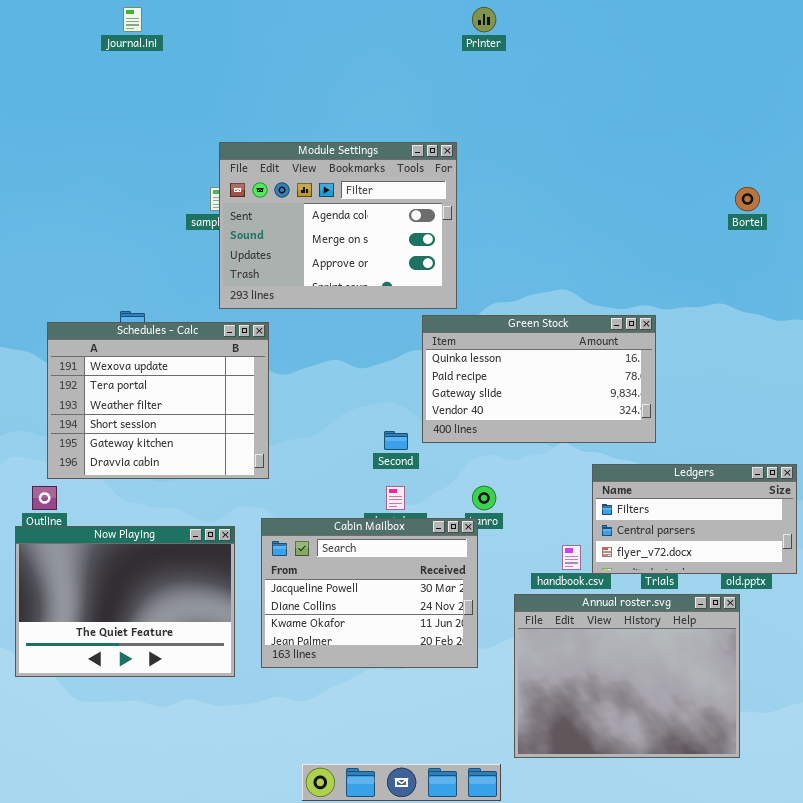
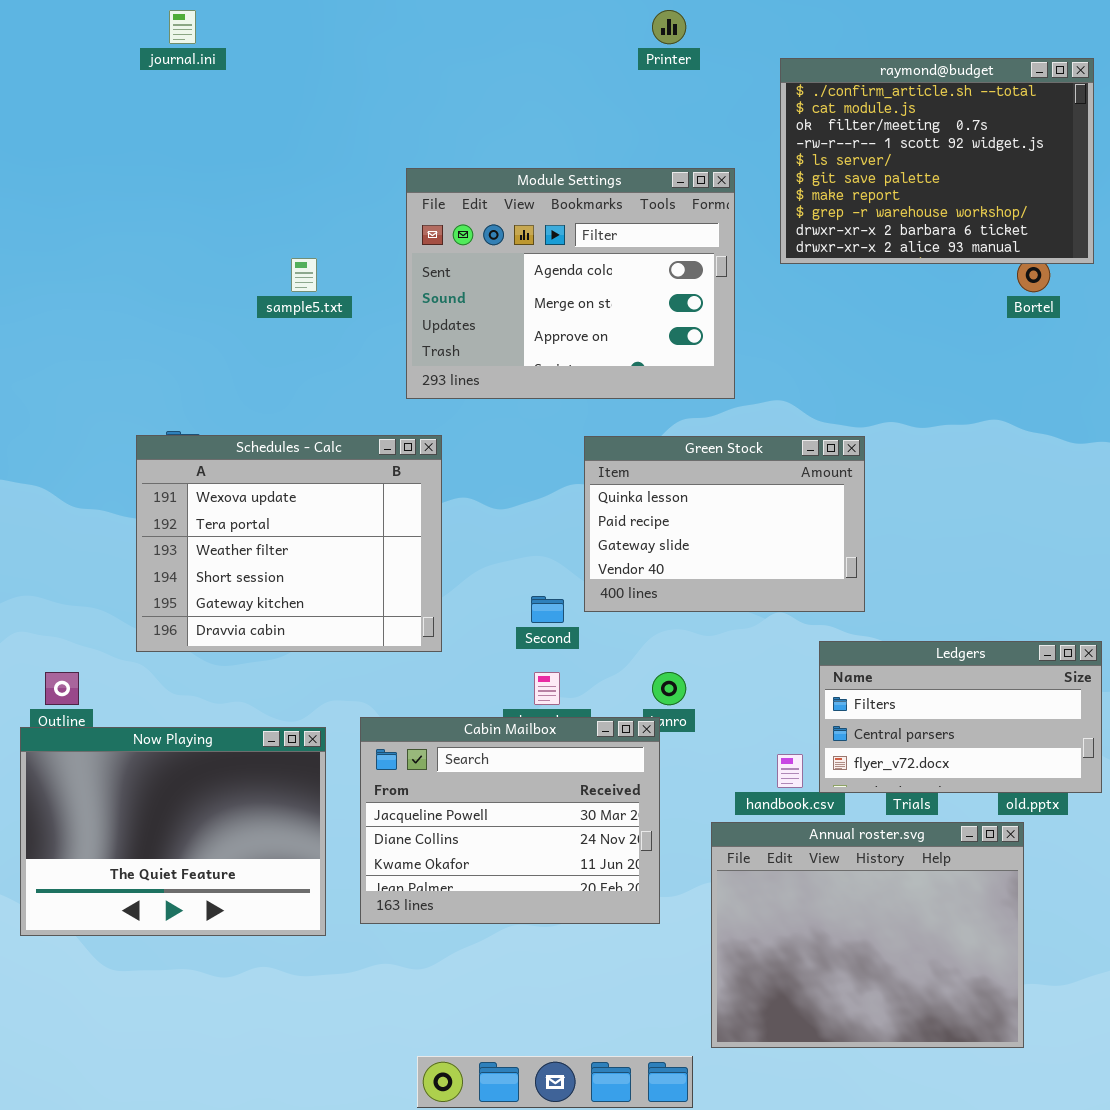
raymond@budget: none -> [780,58,1094,264], opened
Module Settings: [219,142,457,309] -> [406,168,735,399], moved
Green Stock: [422,315,656,443] -> [584,436,865,612], resized
Schedules - Calc: [47,322,269,479] -> [136,435,442,652], moved

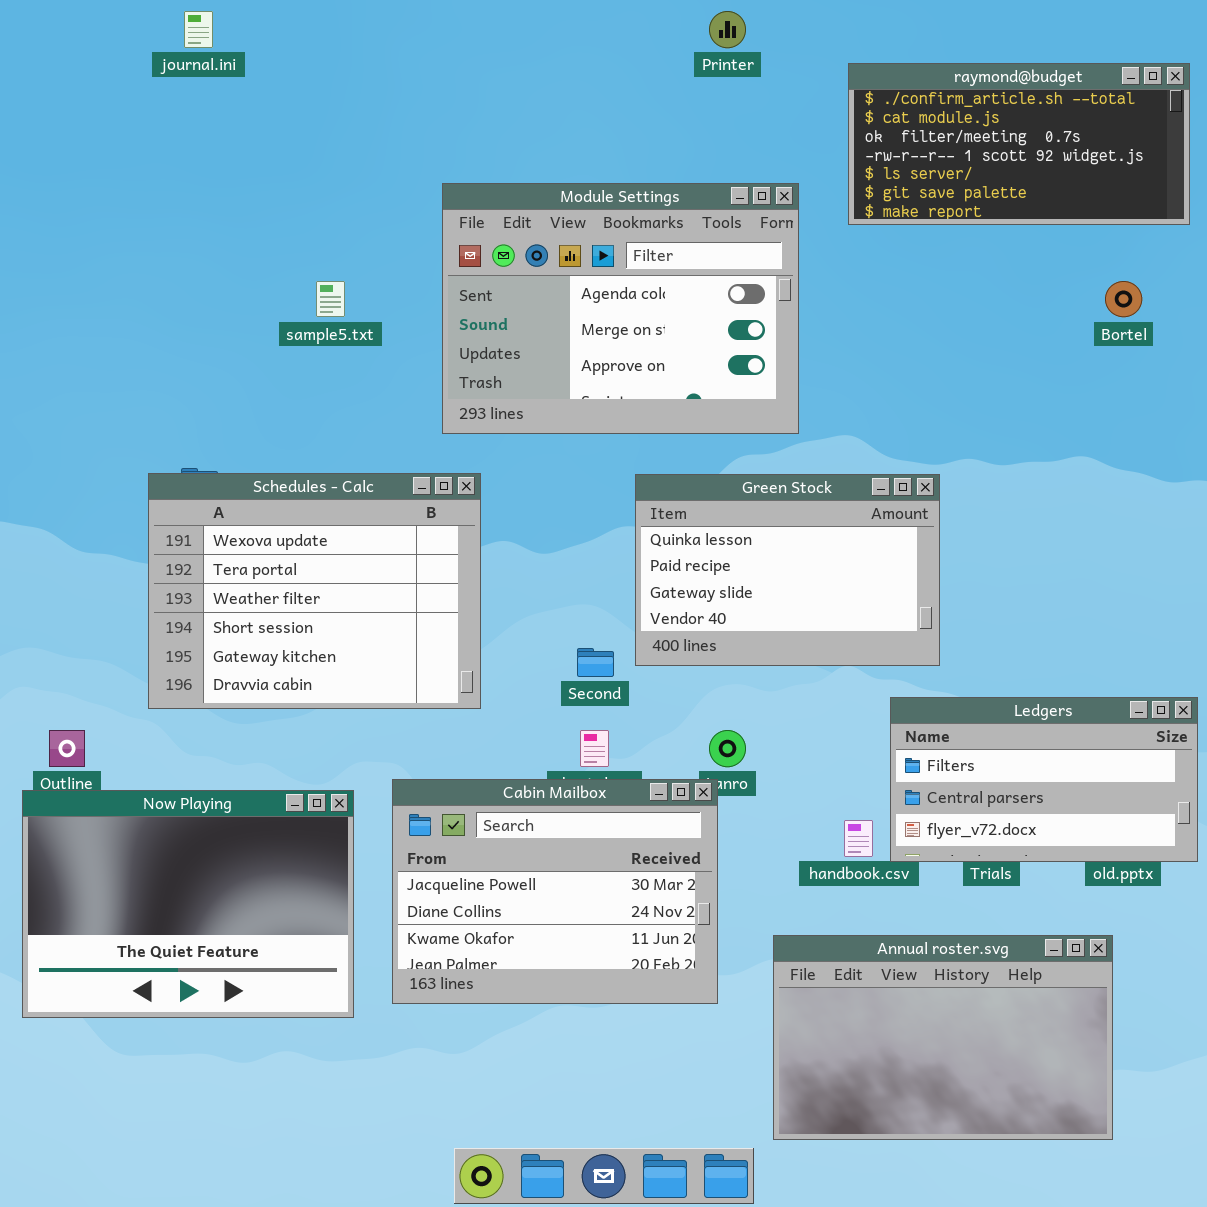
raymond@budget: [780,58,1094,264] -> [848,63,1190,225], resized
Annual roster.svg: [711,822,1024,1048] -> [773,935,1113,1140], resized

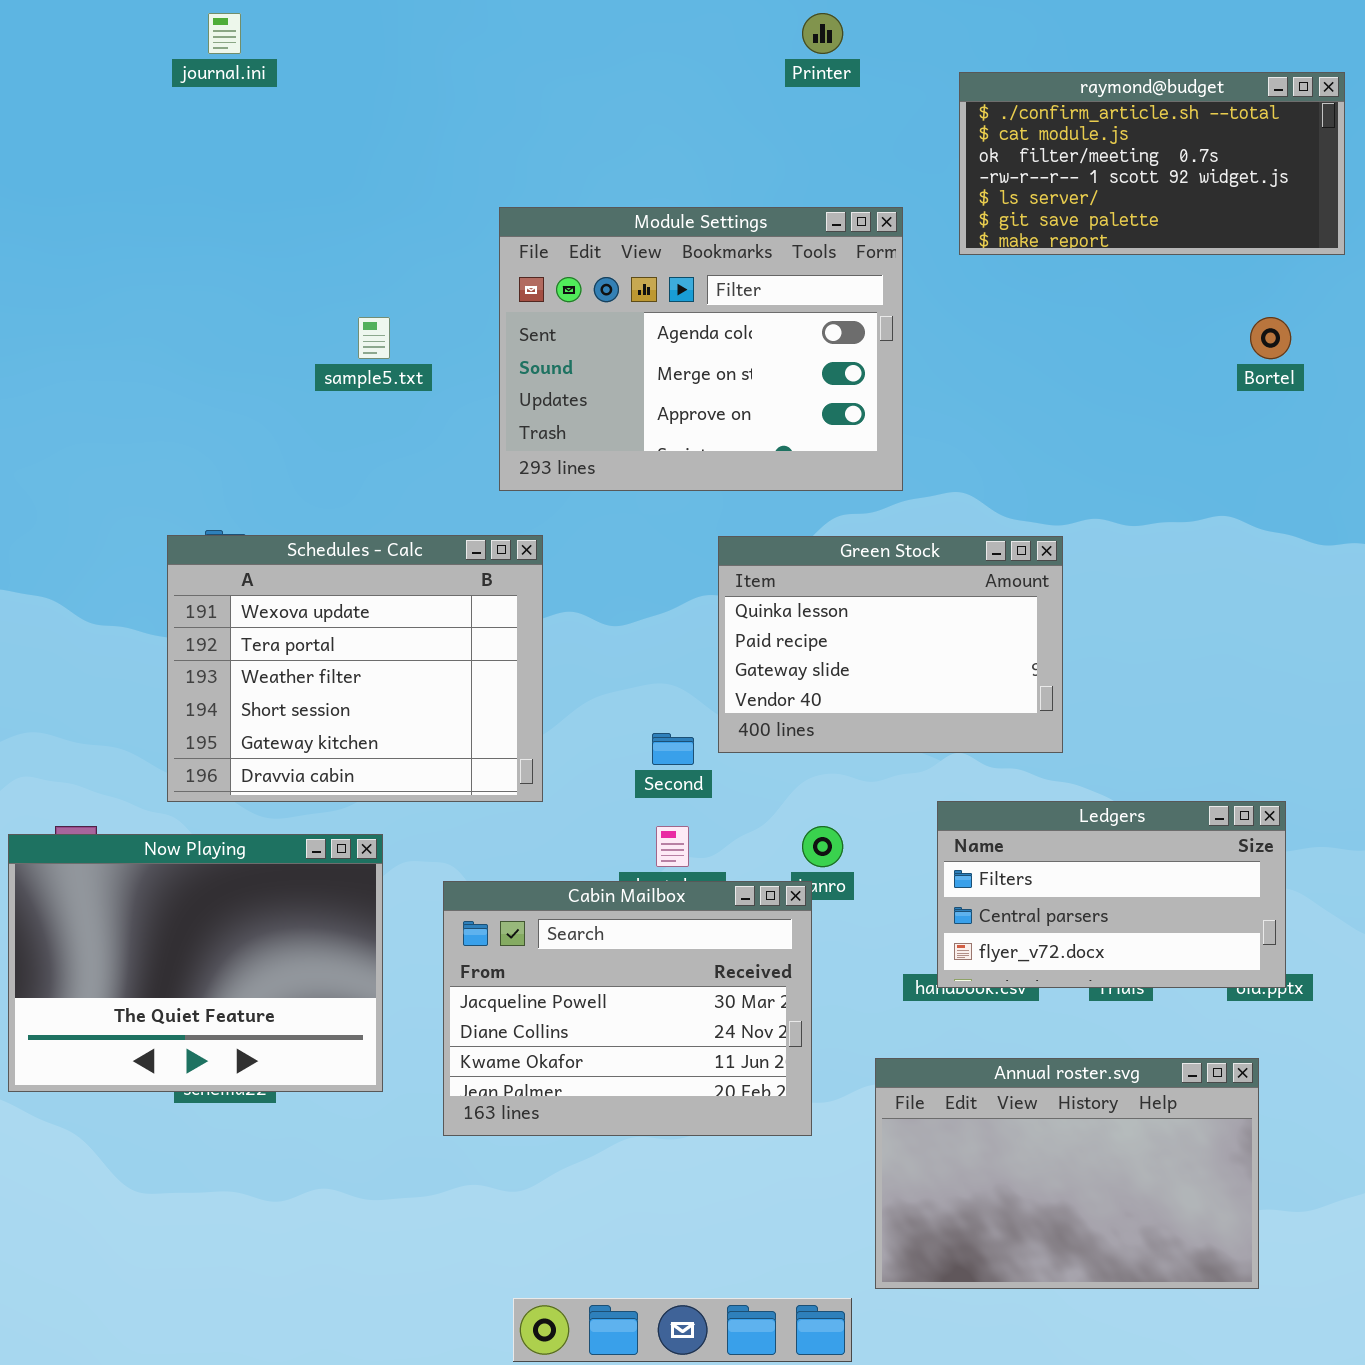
Ledgers: [890,697,1198,862] -> [937,801,1286,988], moved
Now Playing: [22,790,354,1018] -> [8,834,383,1092], moved

